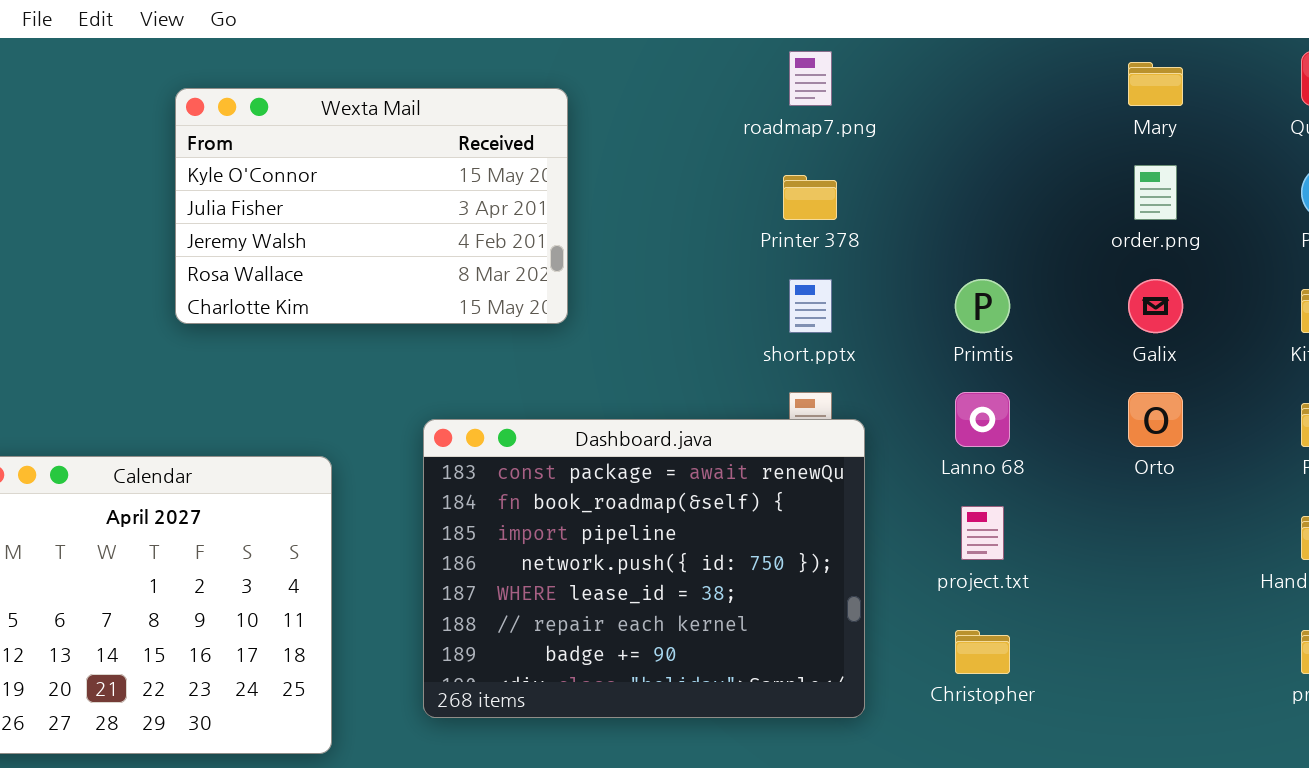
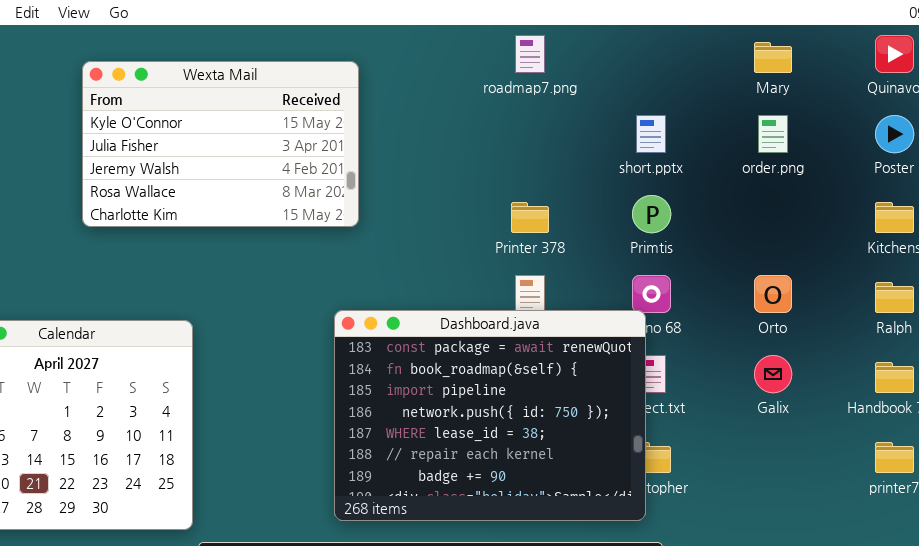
Printer 378: [783,175,837,220] -> [511,202,549,233], moved
short.pptx: [789,279,832,333] -> [636,115,666,153], moved
Galix: [1128,279,1183,333] -> [754,355,792,393], moved
Dashboard.java: [423,419,865,718] -> [334,310,646,521], moved

